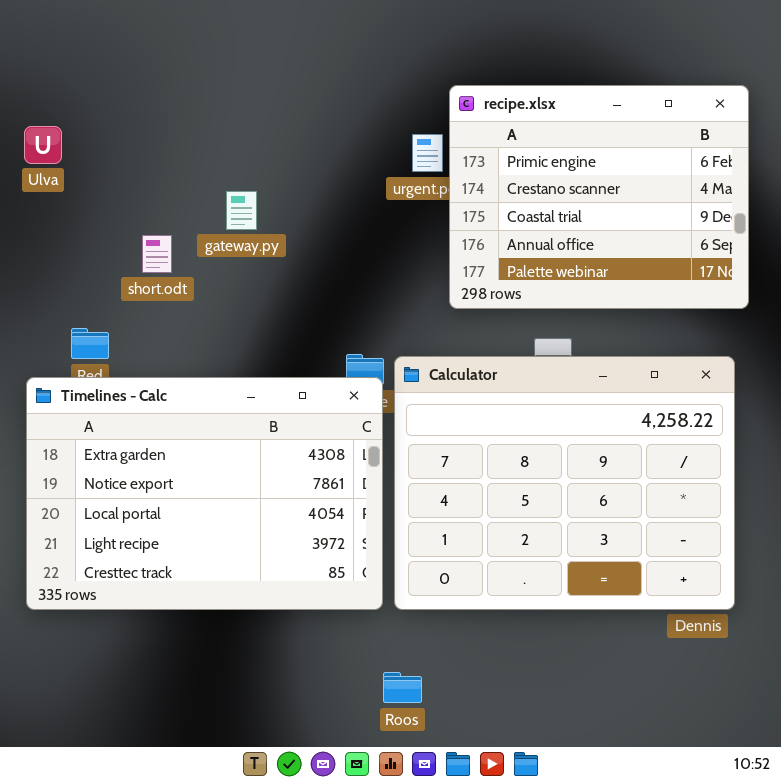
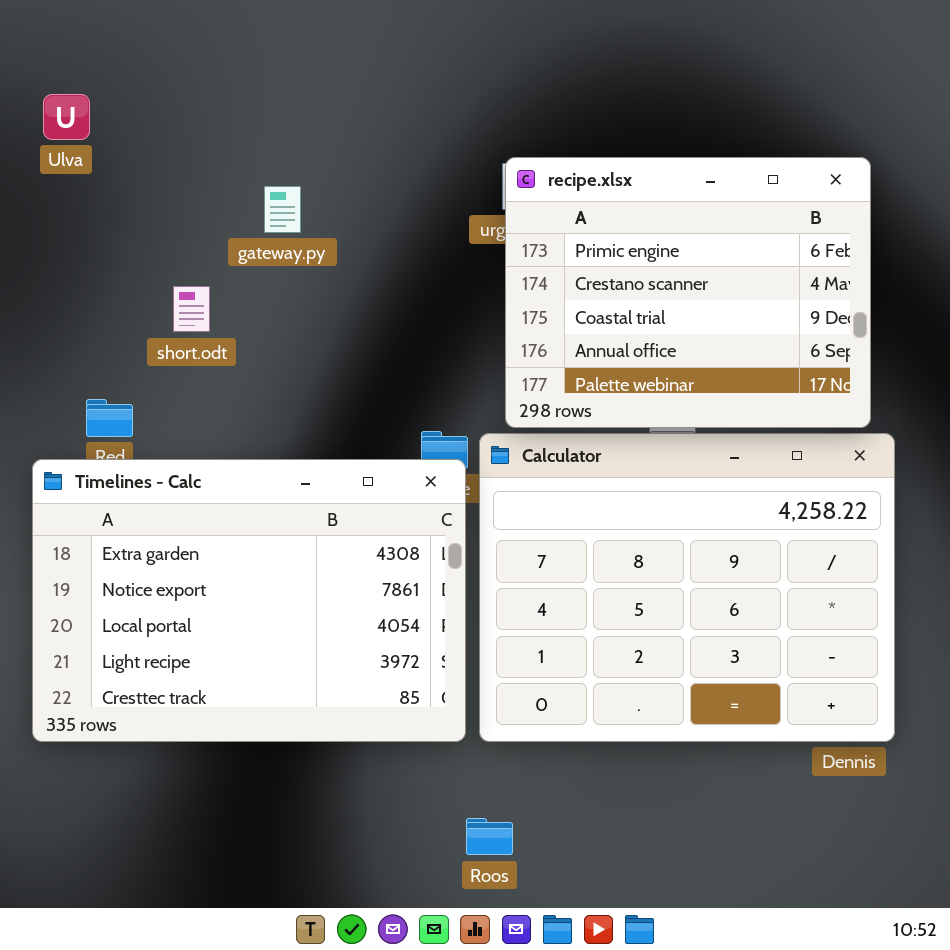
recipe.xlsx: [449,85,749,309] -> [505,157,871,428], moved
Ulva: [24,126,62,164] -> [43,94,90,140], moved
gateway.py: [226,191,257,230] -> [264,186,301,233], moved

